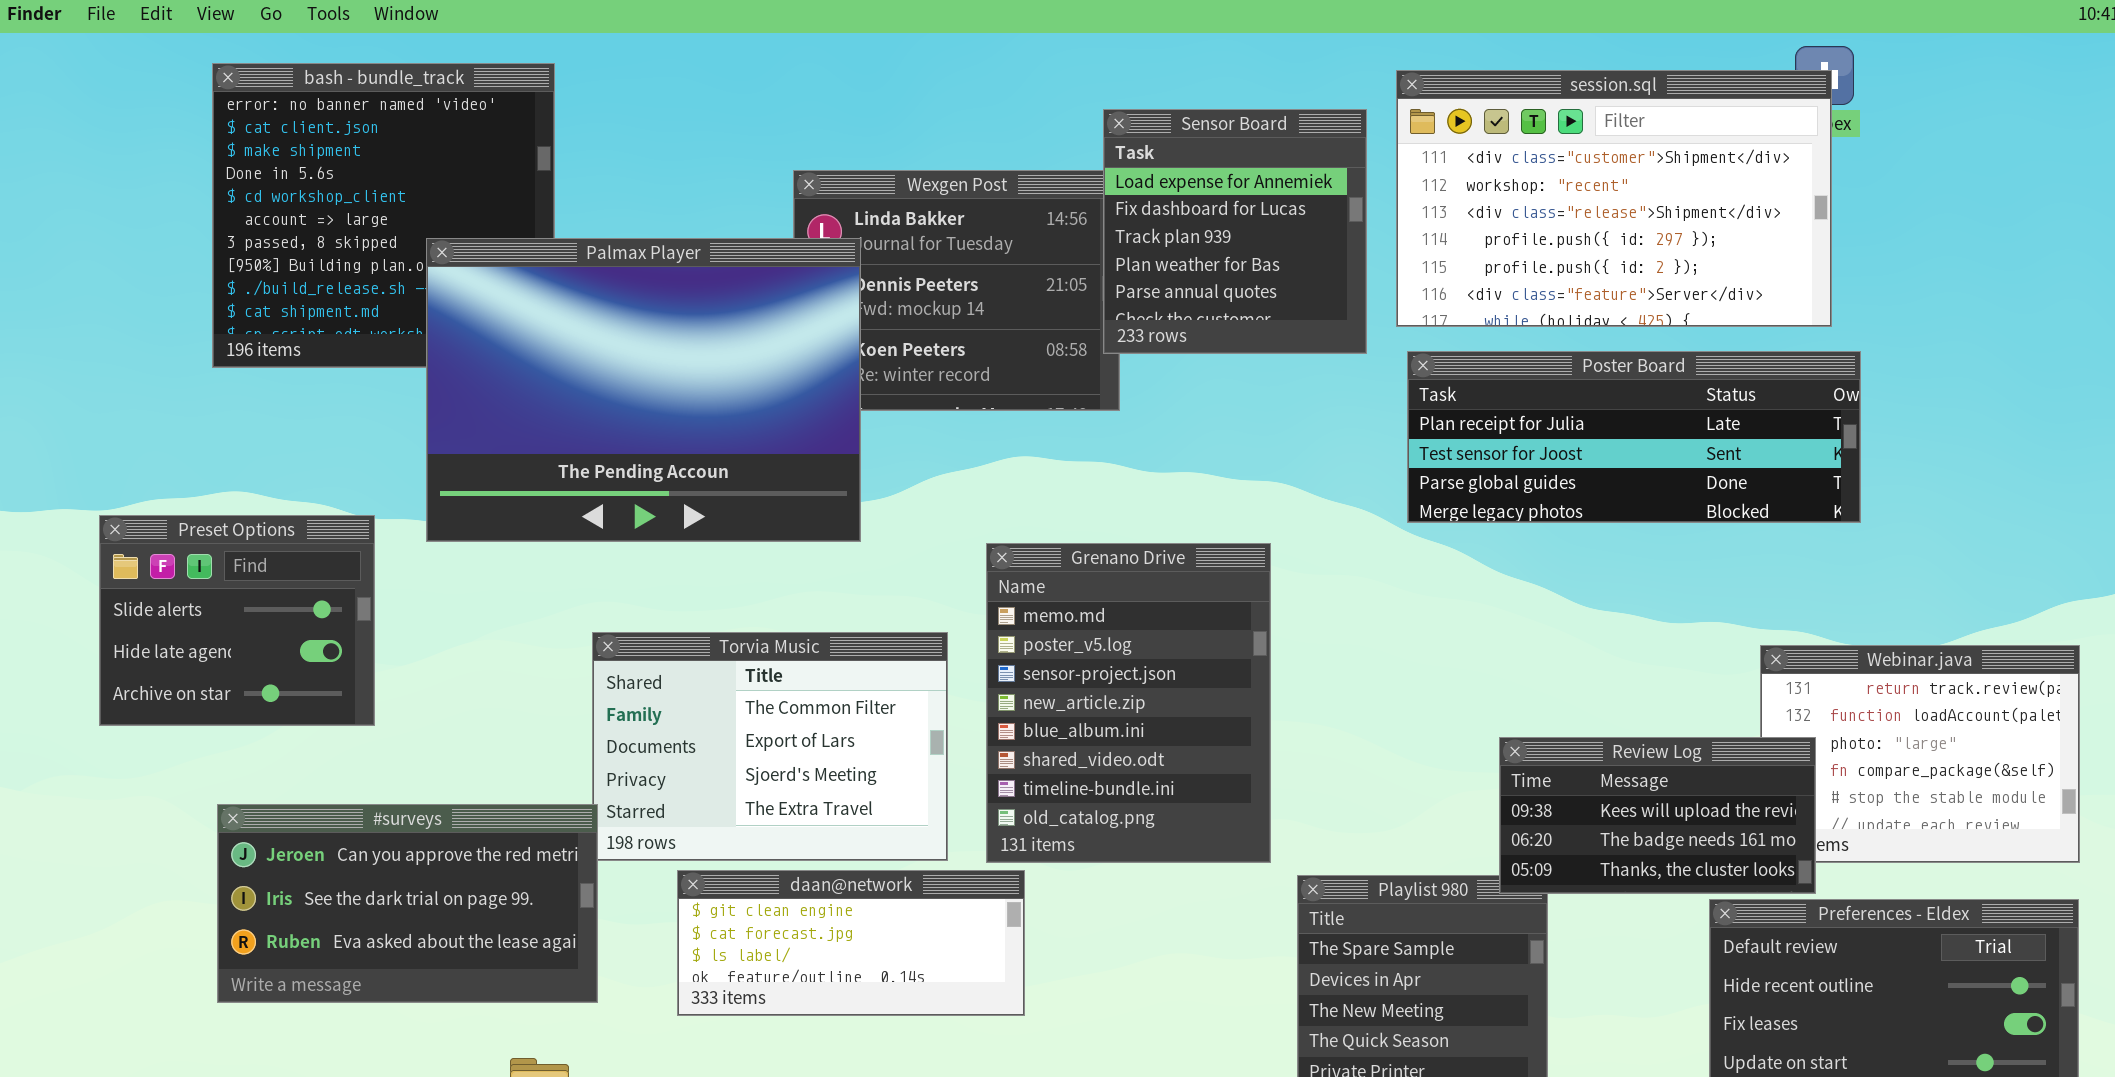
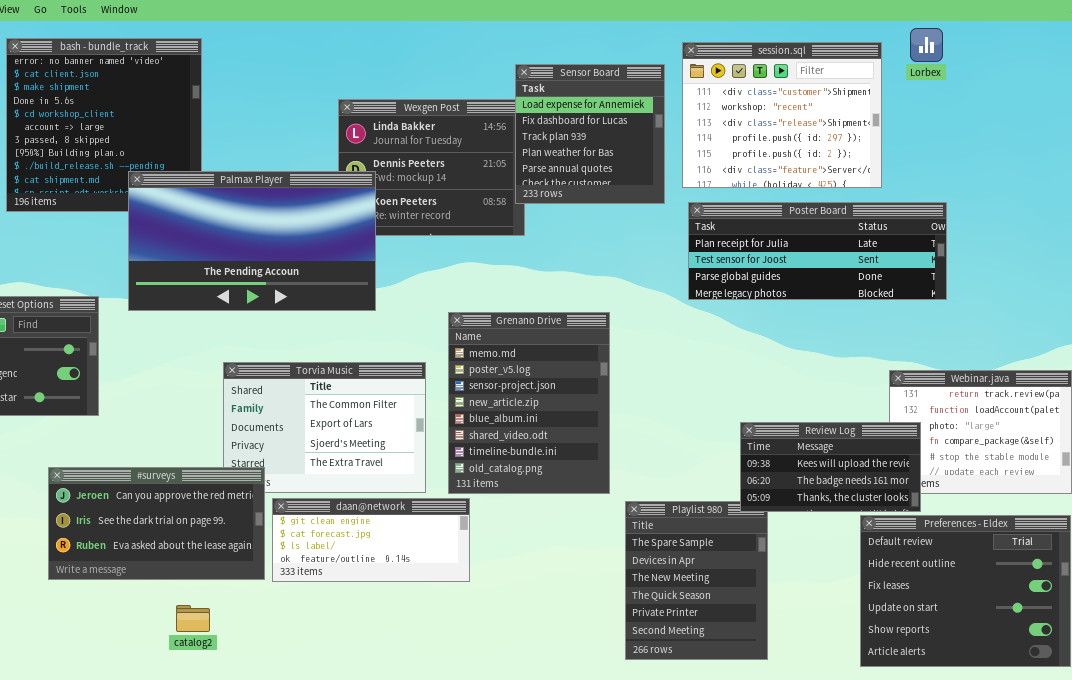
session.sql: [1396,70,1832,327] -> [682,42,882,188], resized
Palmax Player: [426,238,861,542] -> [128,171,376,311], resized
#surveys: [217,804,598,1003] -> [48,467,265,580], moved

